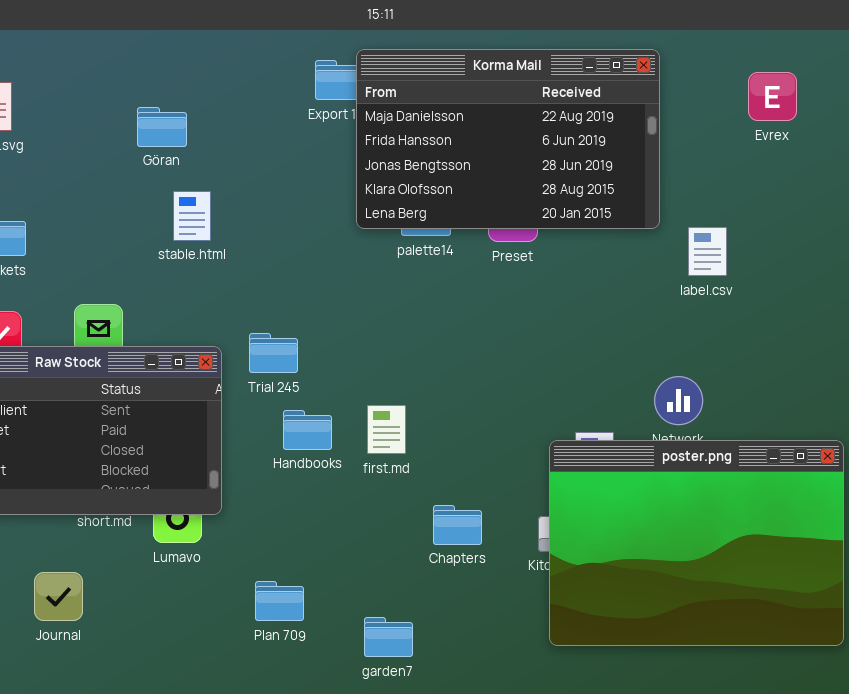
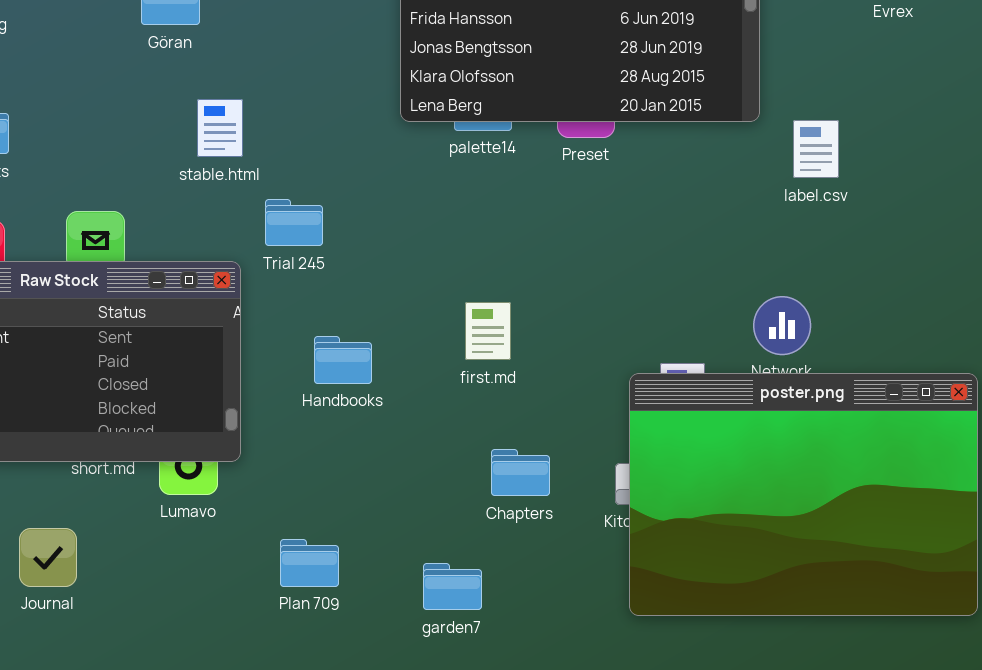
stable.html: [173,191,211,241] -> [197,99,243,157], moved
Trial 245: [249,333,298,373] -> [265,199,323,246], moved
first.md: [367,405,406,454] -> [465,302,511,360], moved
garden7: [364,617,413,657] -> [423,563,482,610], moved

